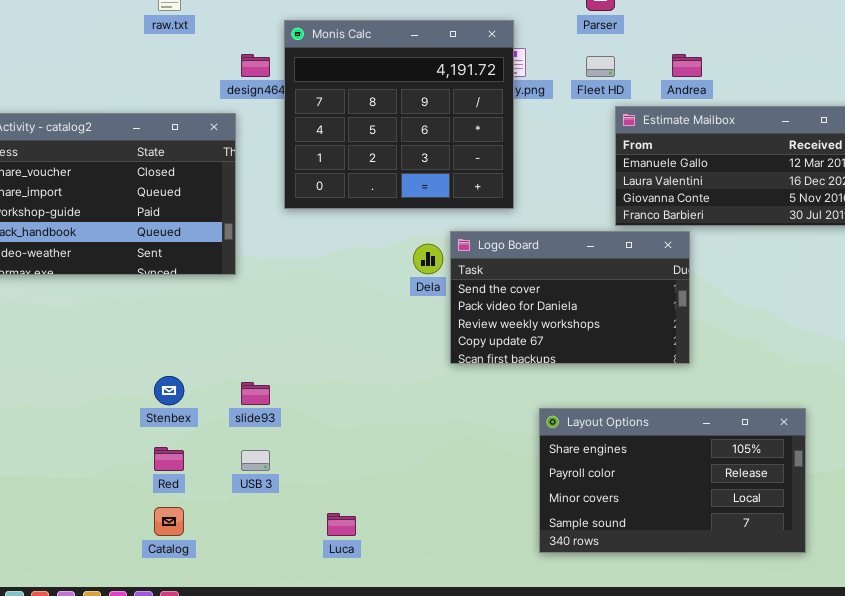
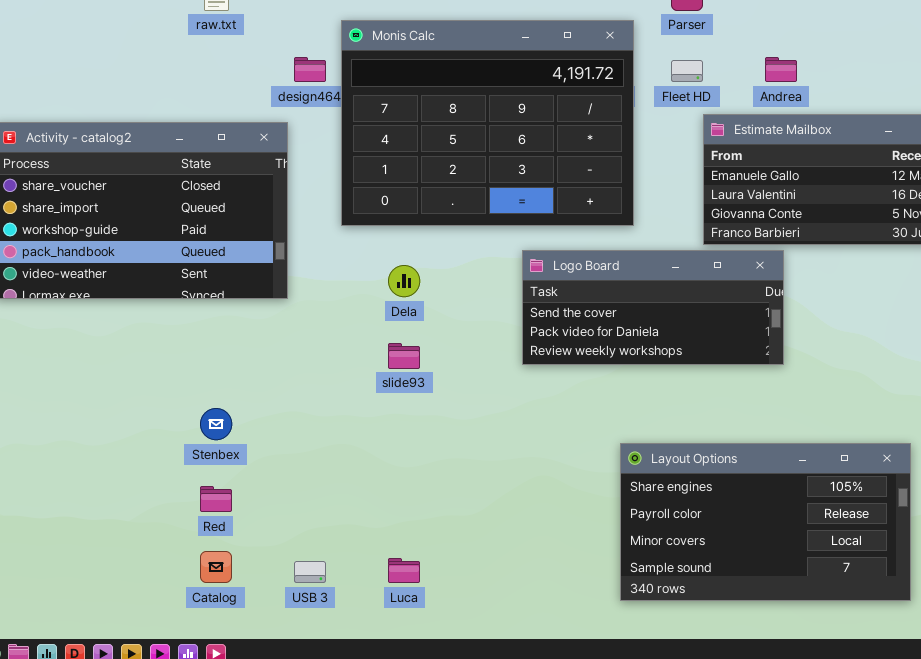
Monis Calc: [284,20,514,209] -> [341,20,634,226], resized
Logo Board: [450,231,690,364] -> [522,250,784,365], resized
Dela: [413,244,443,274] -> [388,265,420,297], moved
slide93: [241,382,270,405] -> [388,343,420,369], moved
USB 3: [241,450,270,471] -> [294,561,326,583], moved

